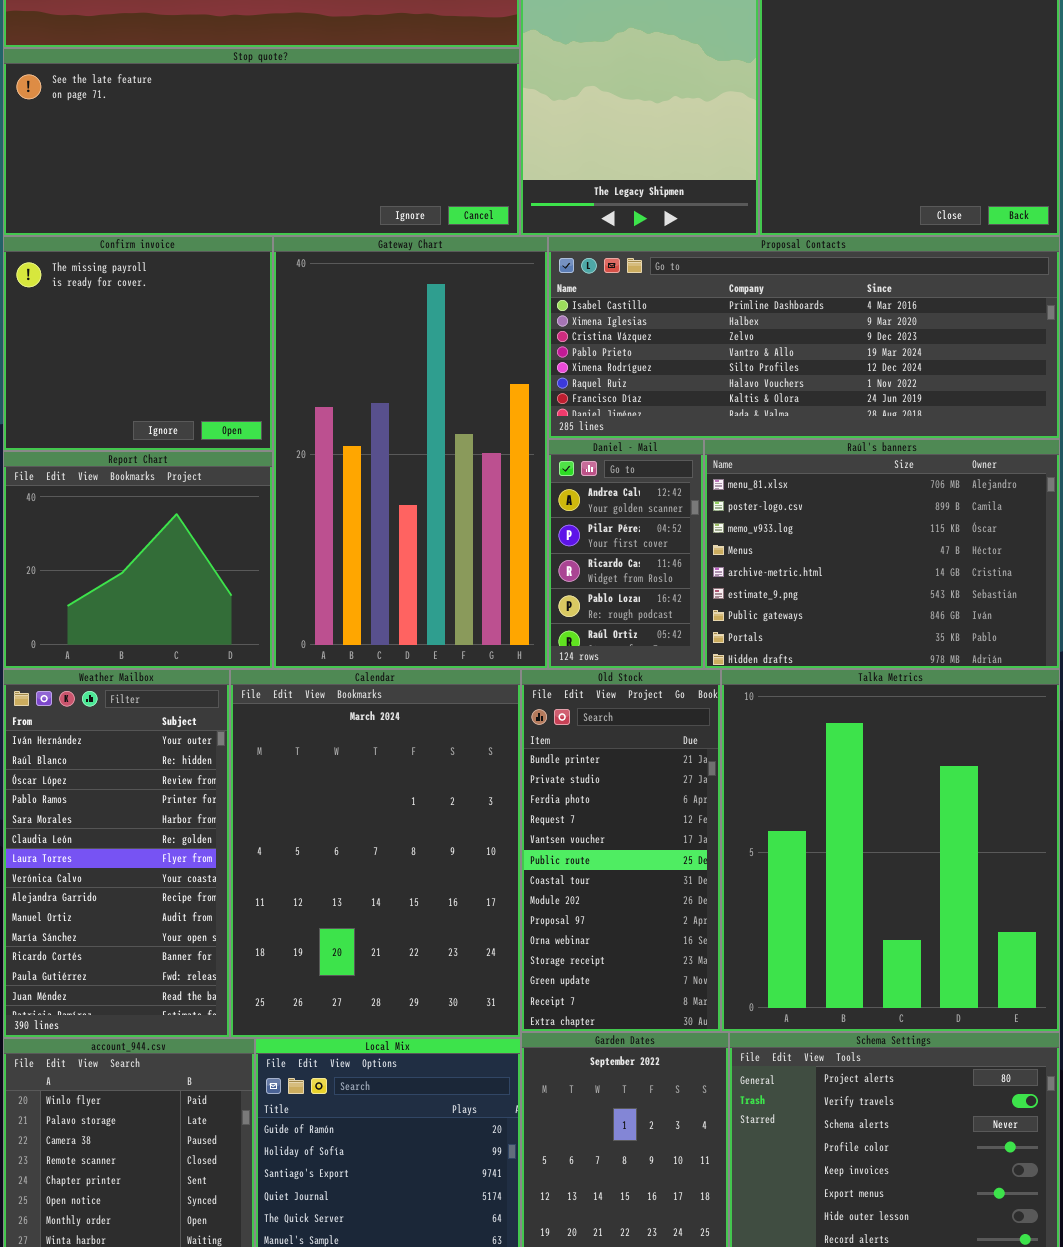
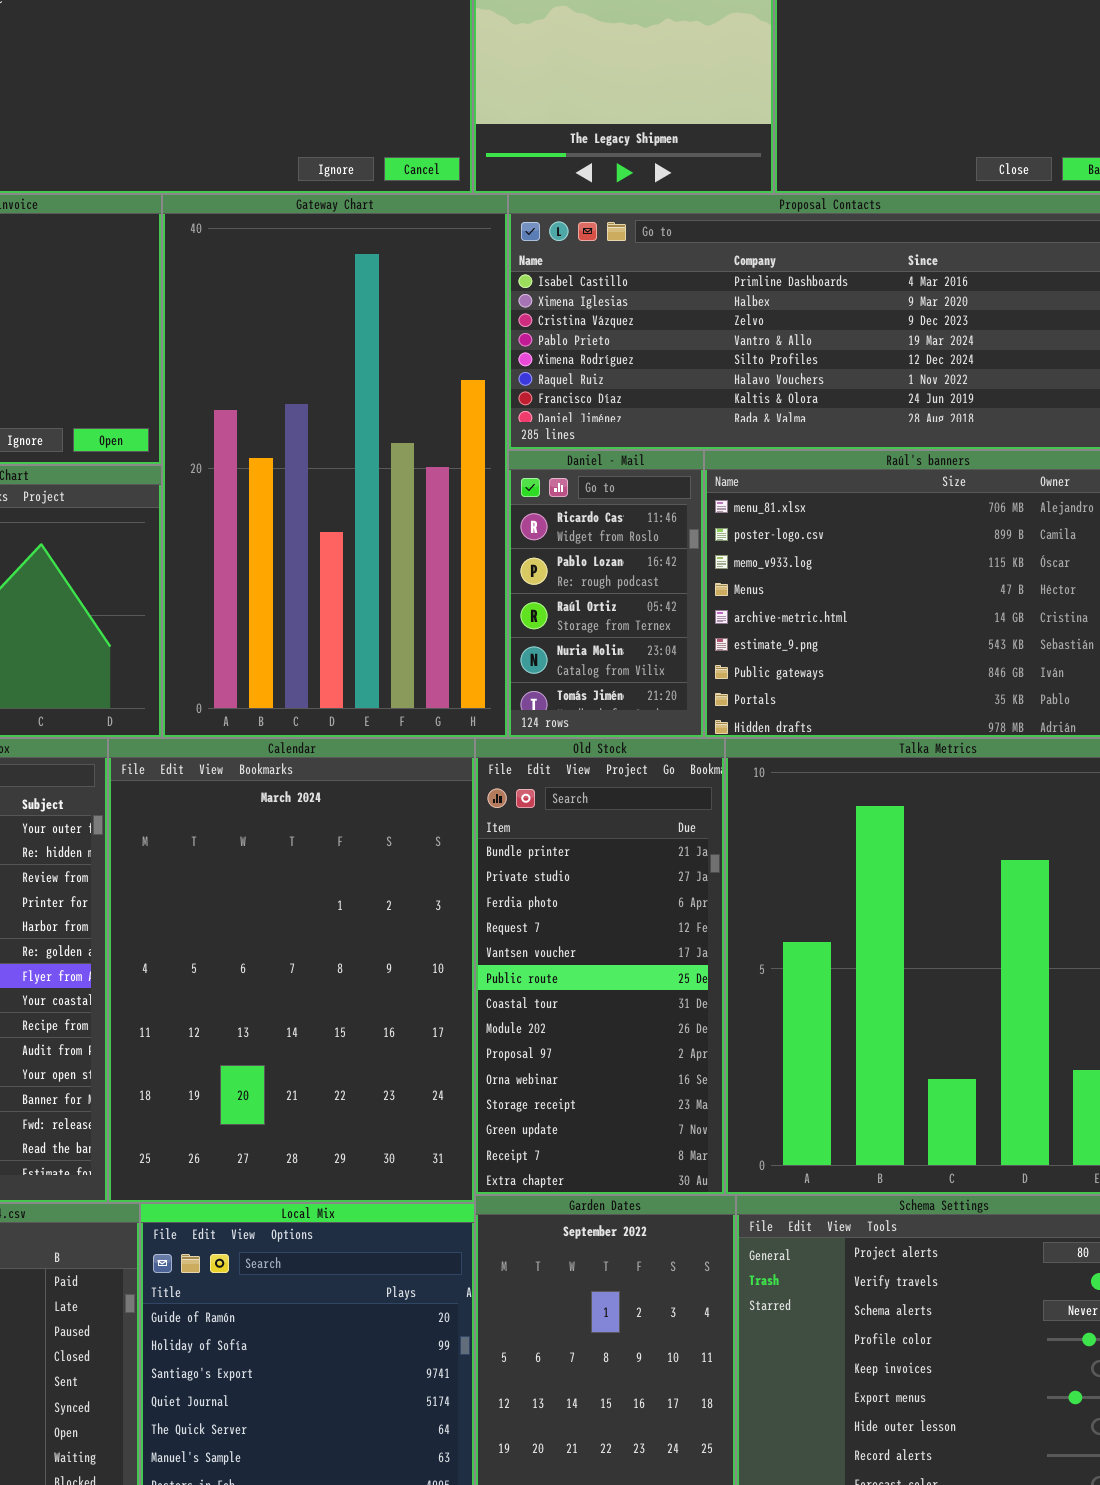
Daniel - Mail: [548,439,704,669] -> [508,450,704,738], scrolled down 2 rows

